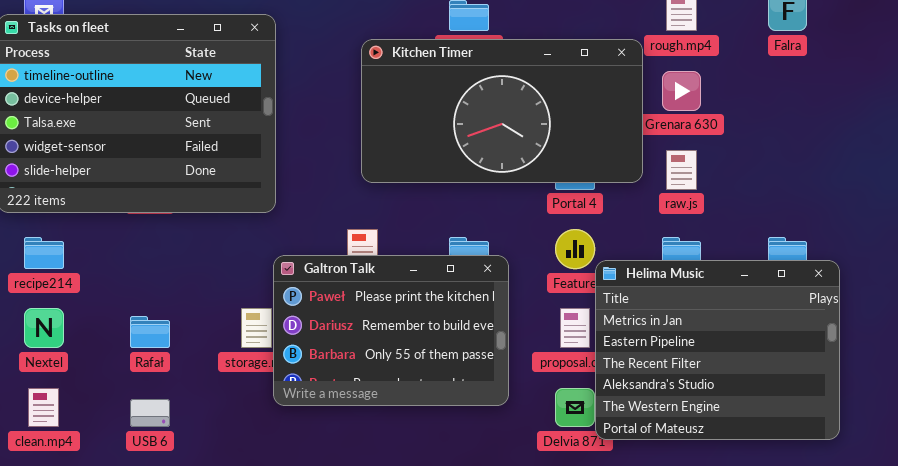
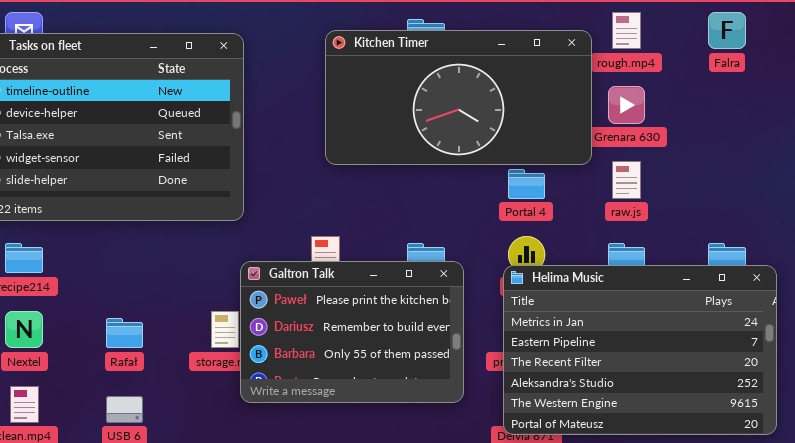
Kitchen Timer: [361,39,643,183] -> [325,30,592,165], moved
Helima Music: [595,260,840,440] -> [503,265,777,435], resized

